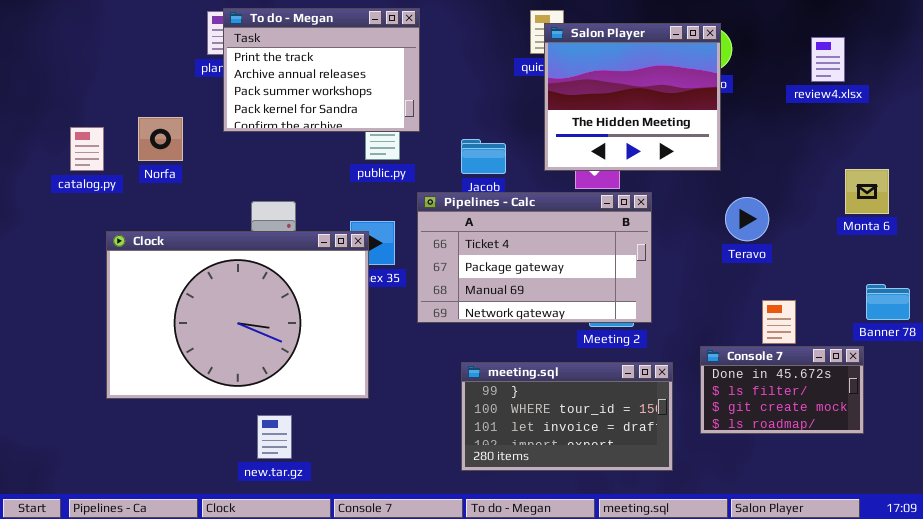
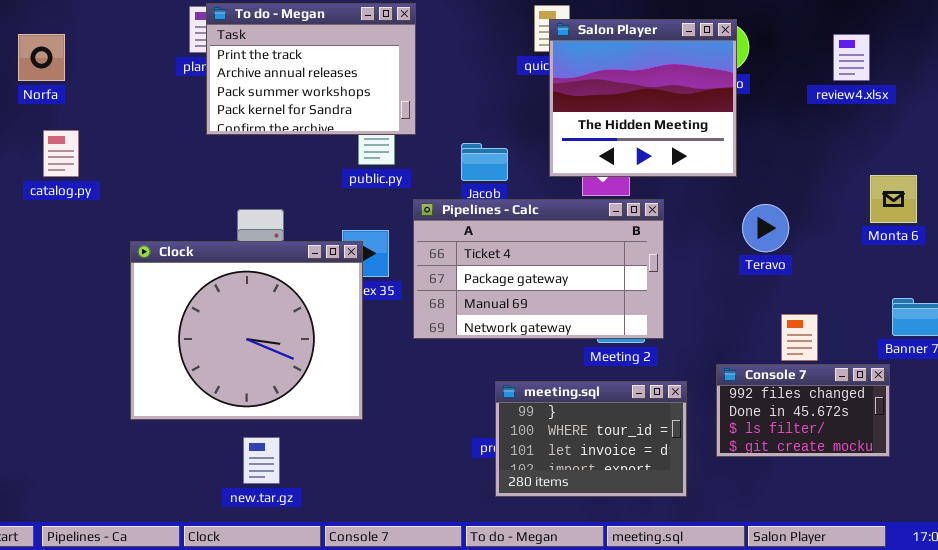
Norfa: [138,117,183,161] -> [18,34,65,81], moved
Clock: [106,231,369,399] -> [130,241,363,420], resized
Console 7: [700,346,864,434] -> [716,364,890,457], scrolled up 1 row
meeting.sql: [461,362,673,471] -> [495,381,687,497], resized

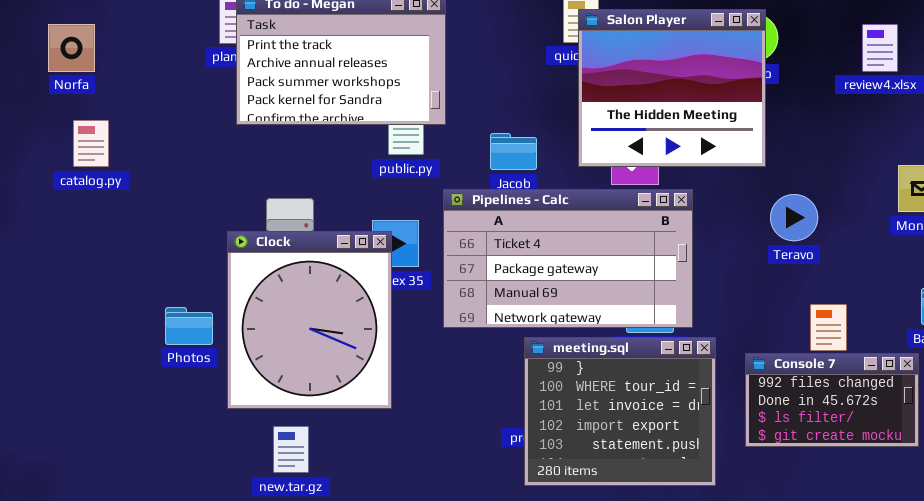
Clock: [130,241,363,420] -> [227,231,392,409], resized
meeting.sql: [495,381,687,497] -> [524,337,716,486], resized

